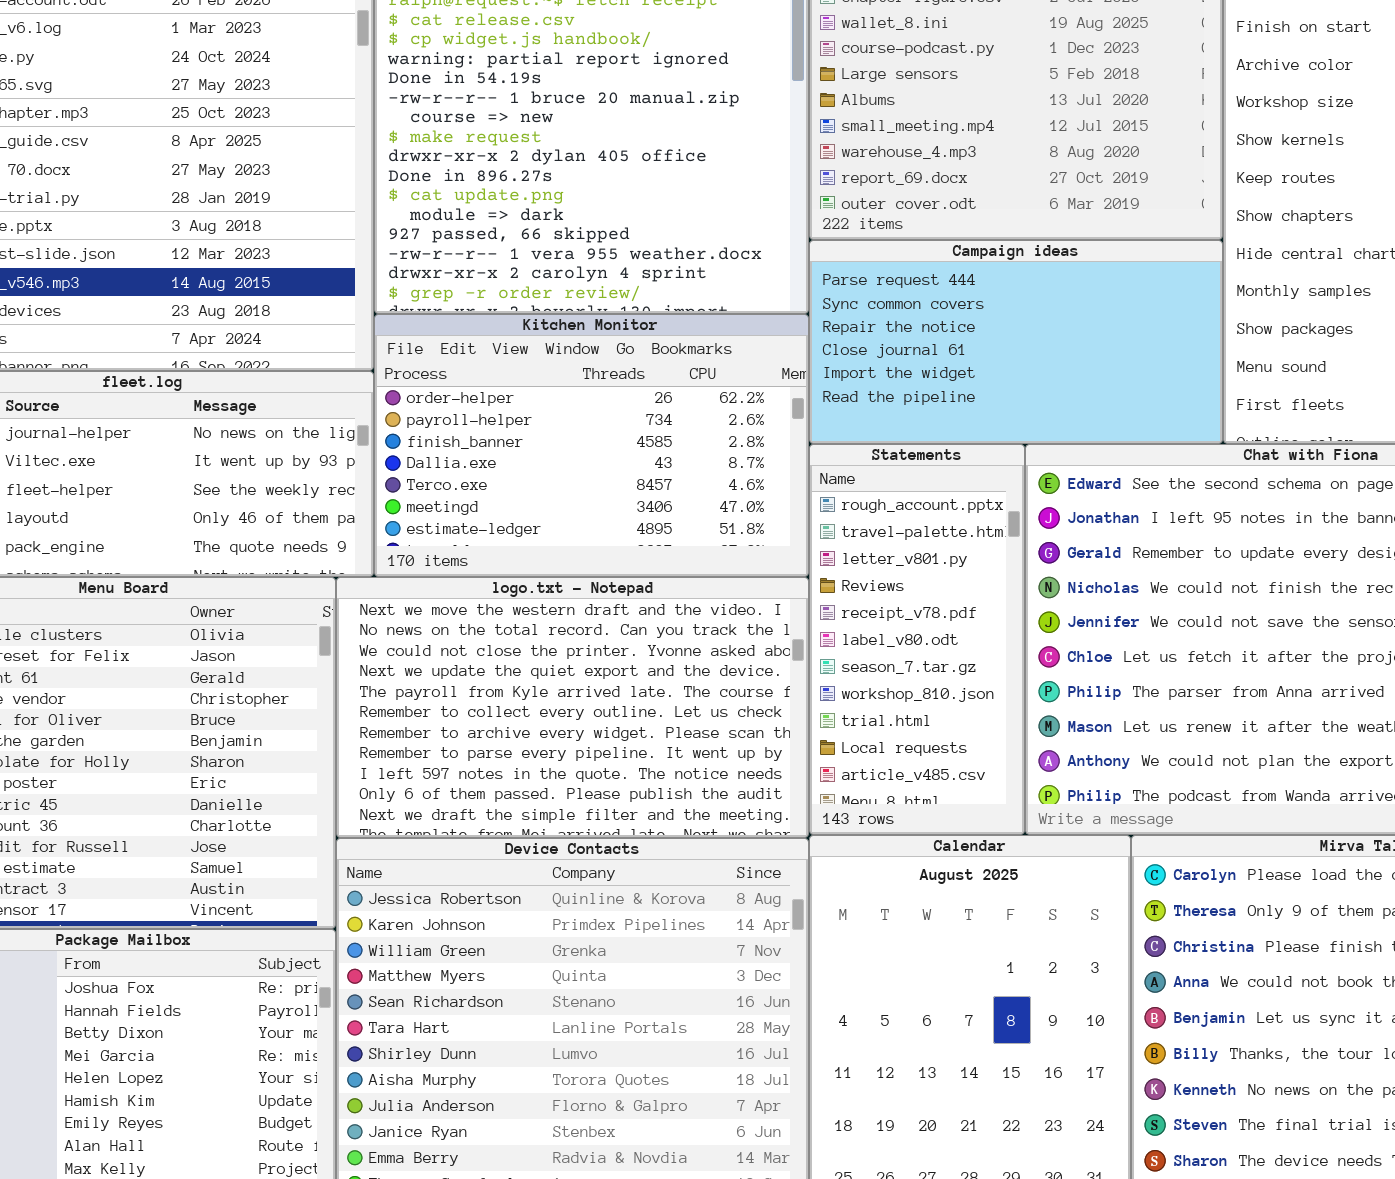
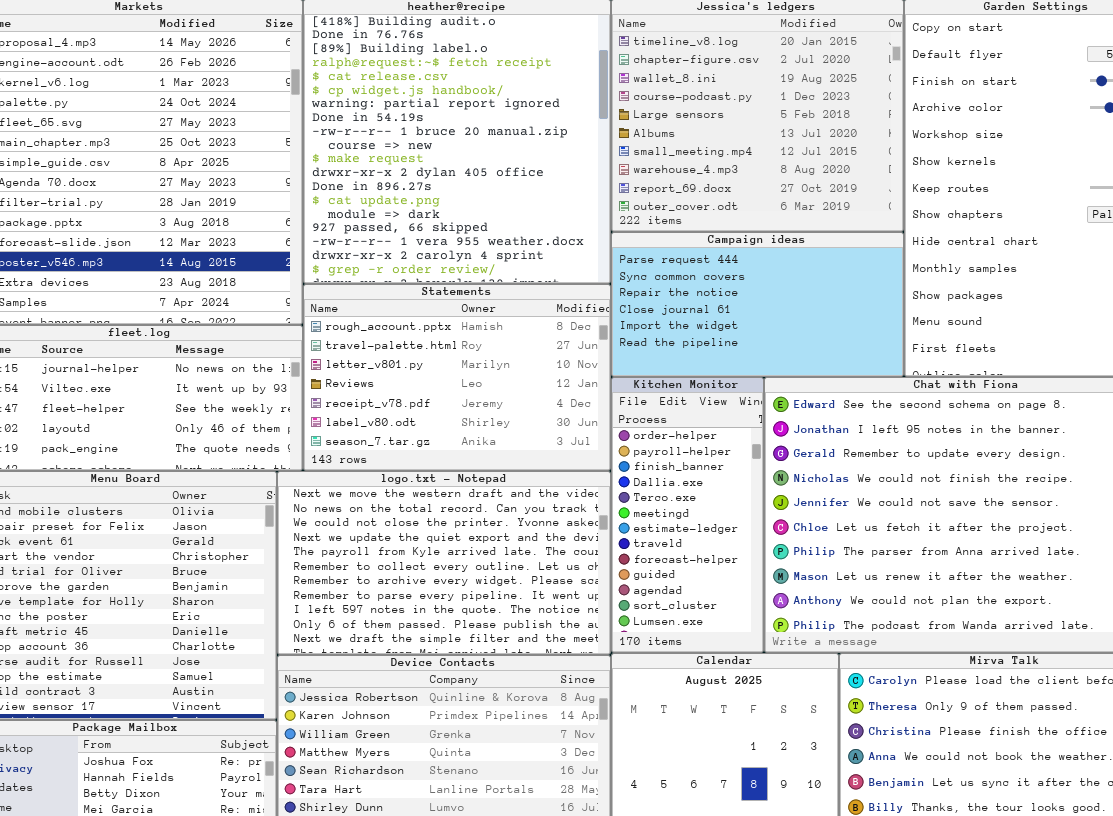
Kitchen Monitor: [374,314,809,577] -> [611,377,764,653], moved, resized
Statements: [809,444,1025,835] -> [303,284,611,471], moved, resized

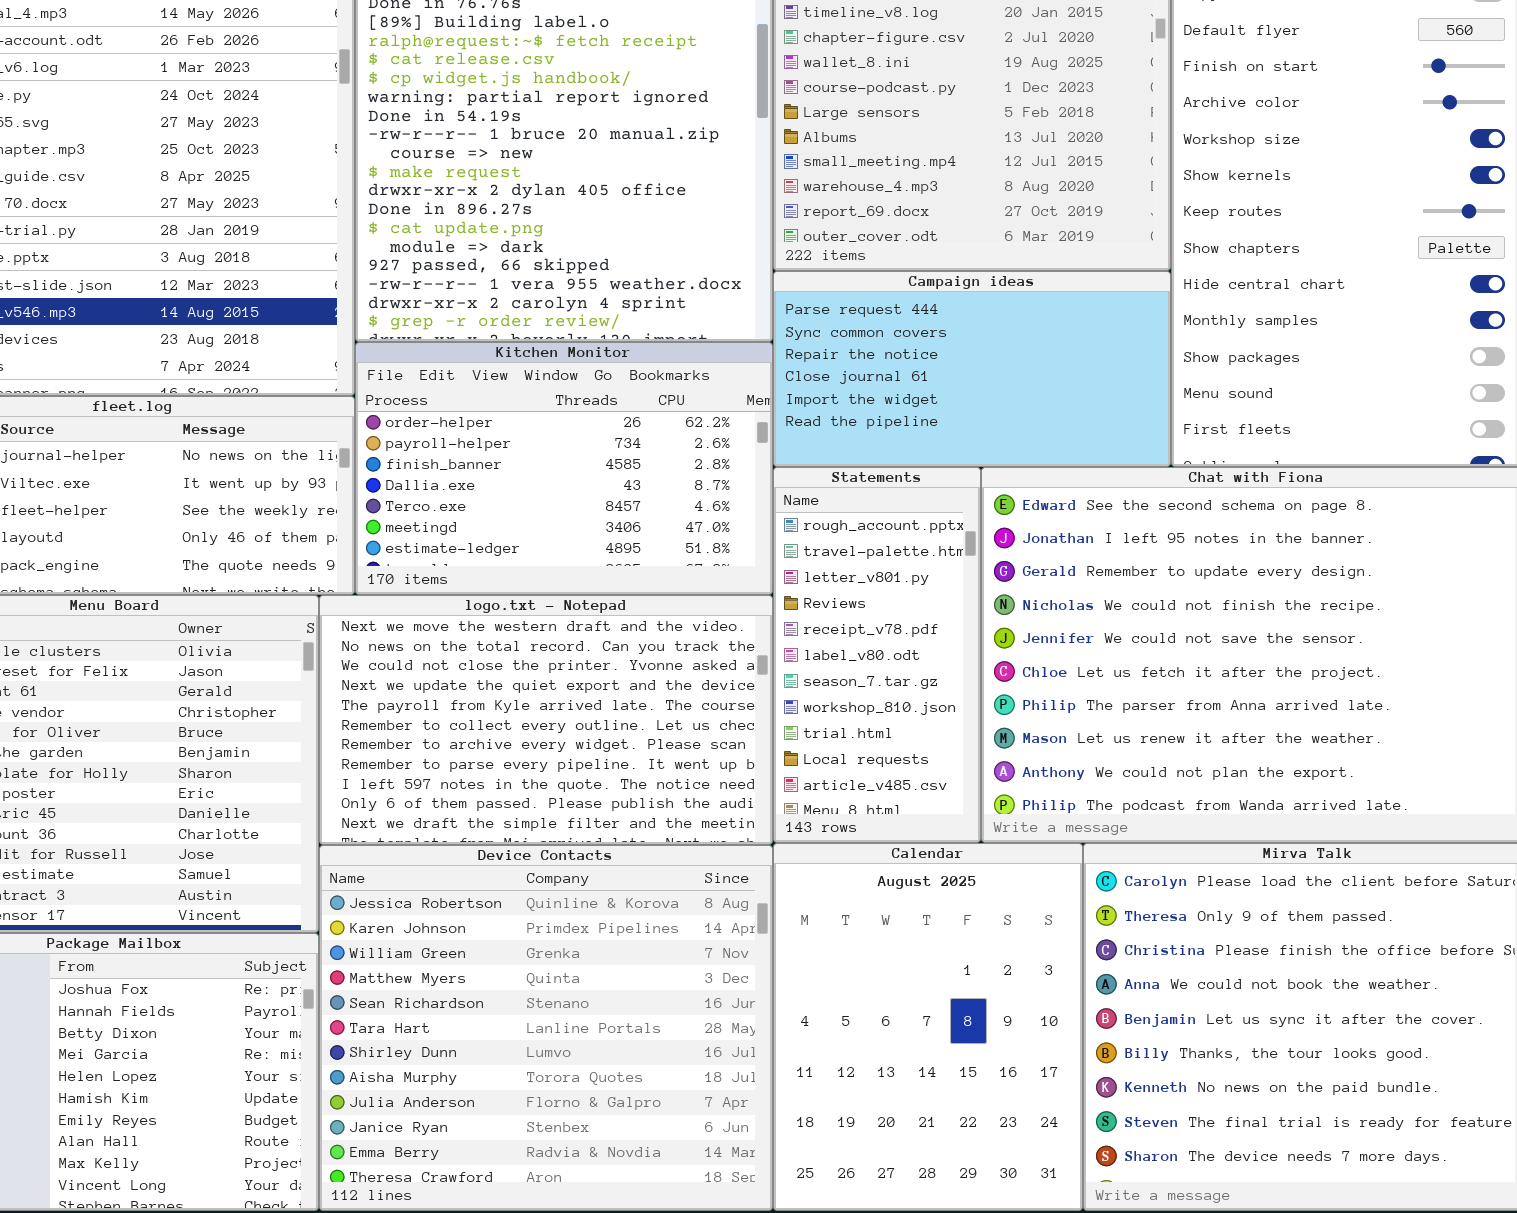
Statements: [303,284,611,471] -> [773,467,981,843], moved, resized
Kitchen Monitor: [611,377,764,653] -> [355,342,773,595], moved, resized

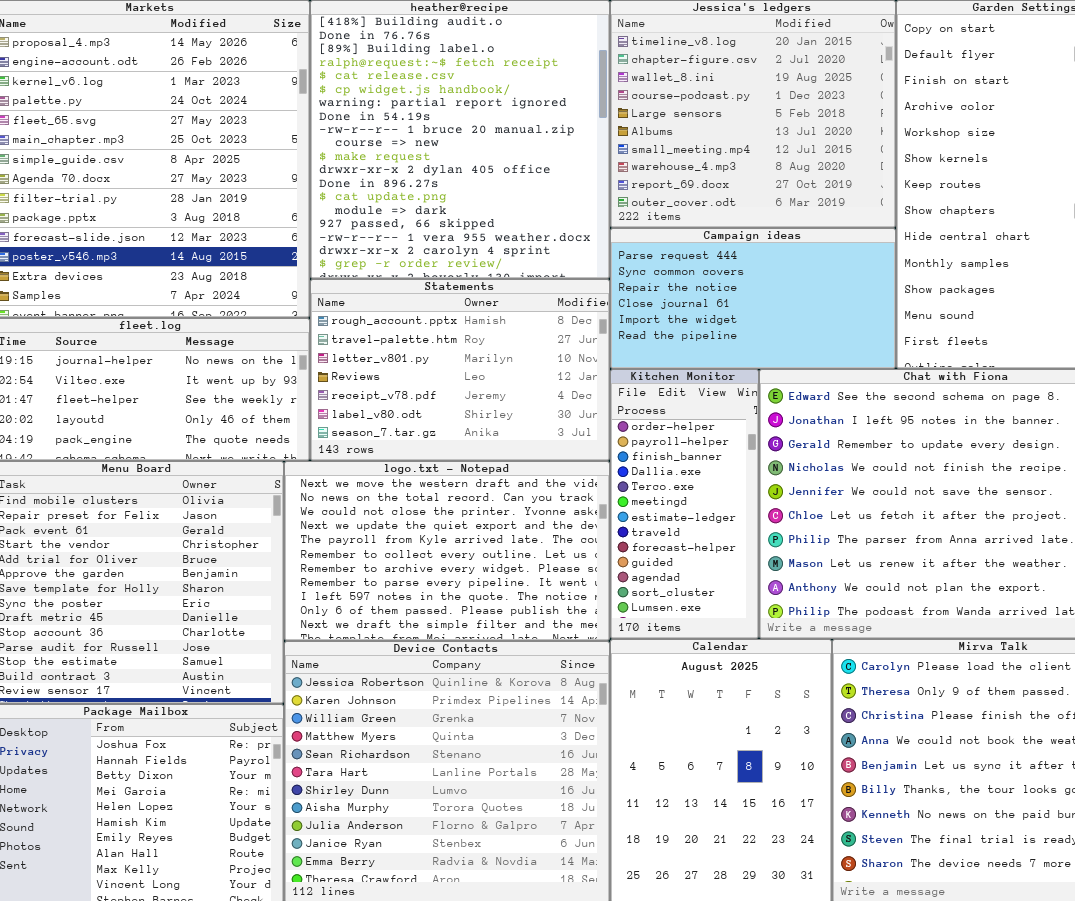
Kitchen Monitor: [355,342,773,595] -> [610,369,759,639], moved, resized
Statements: [773,467,981,843] -> [310,279,610,461], moved, resized

